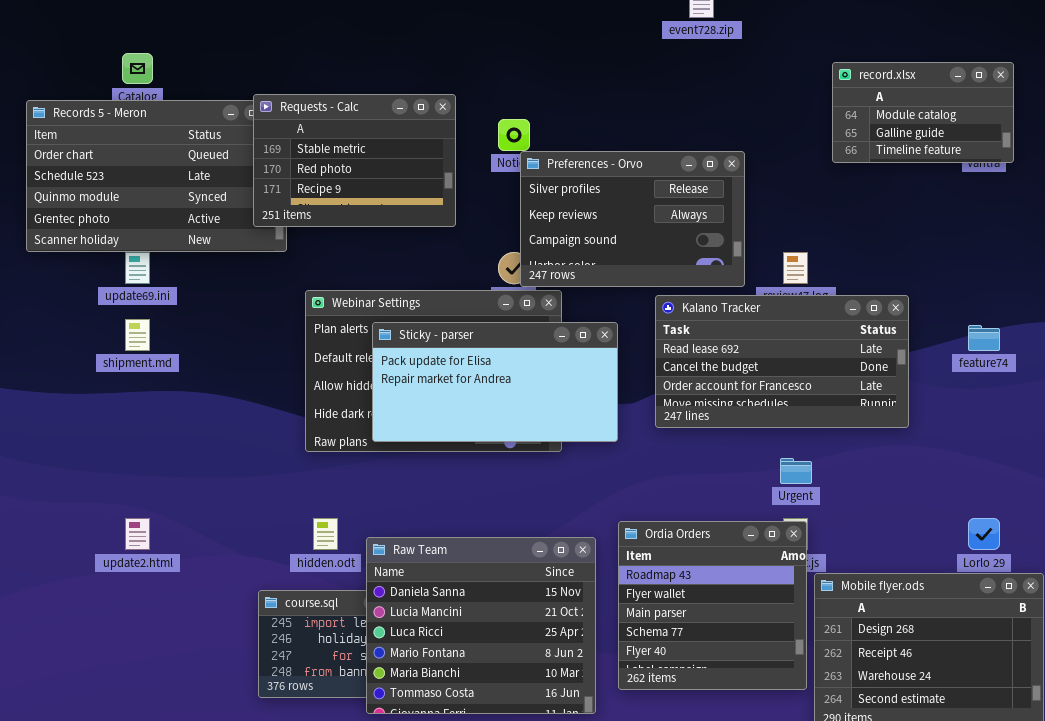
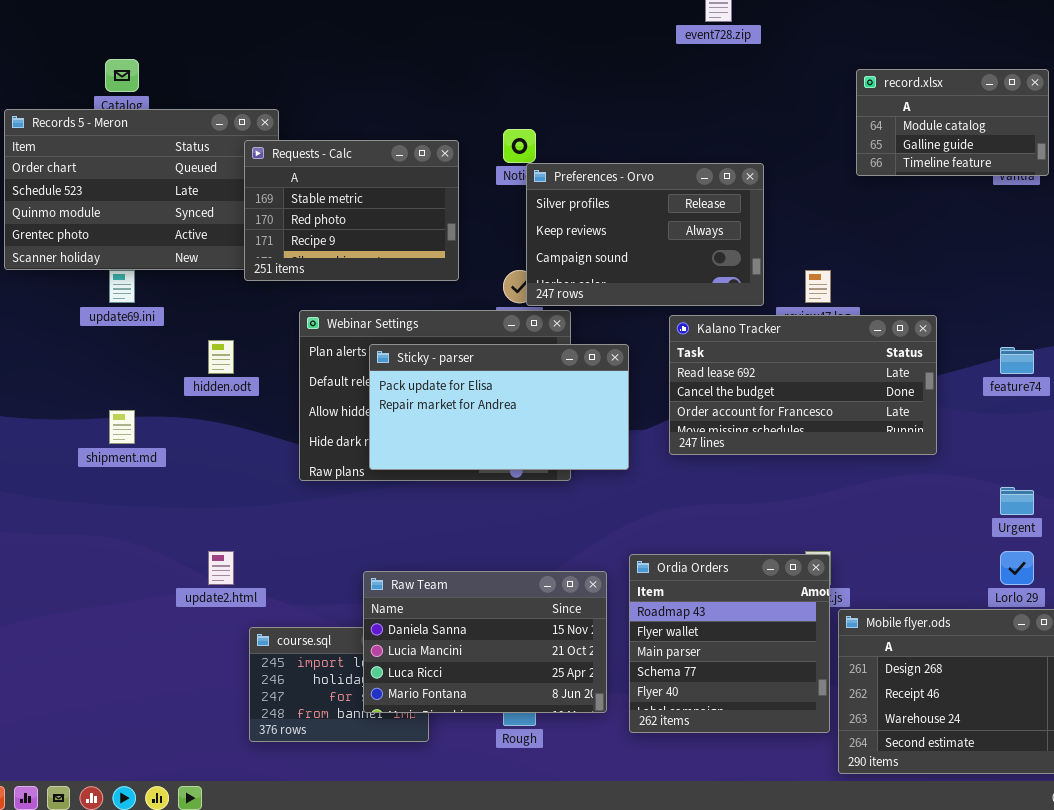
Requests - Calc: [253,94,456,227] -> [244,140,459,281], moved
shipment.md: [125,319,150,351] -> [109,410,135,444], moved
Urgent: [780,458,812,484] -> [1000,487,1034,515], moved
update2.html: [125,518,150,550] -> [208,551,234,585], moved
hidden.odt: [313,518,338,550] -> [208,340,234,374], moved
Raw Team: [366,537,596,714] -> [363,571,607,713], resized

